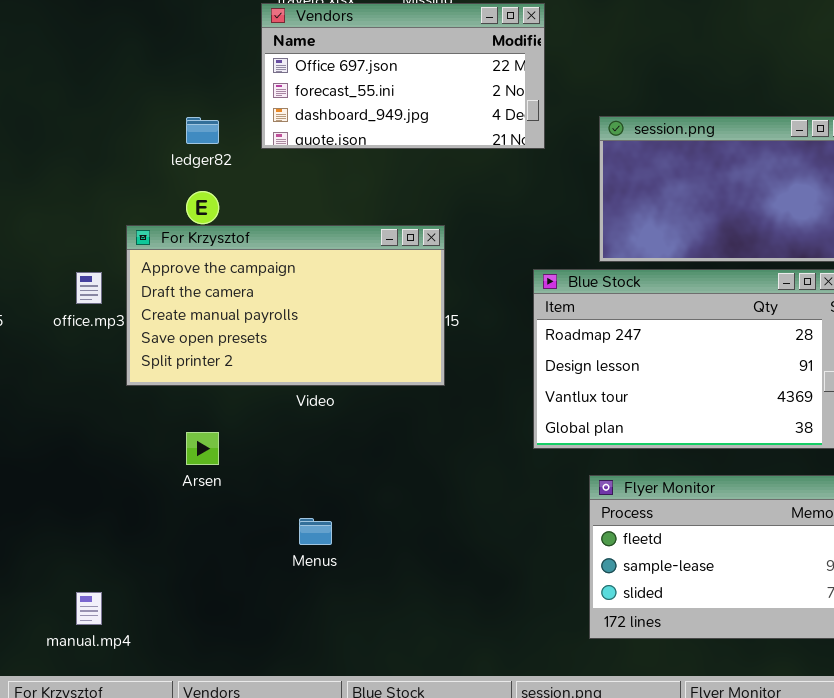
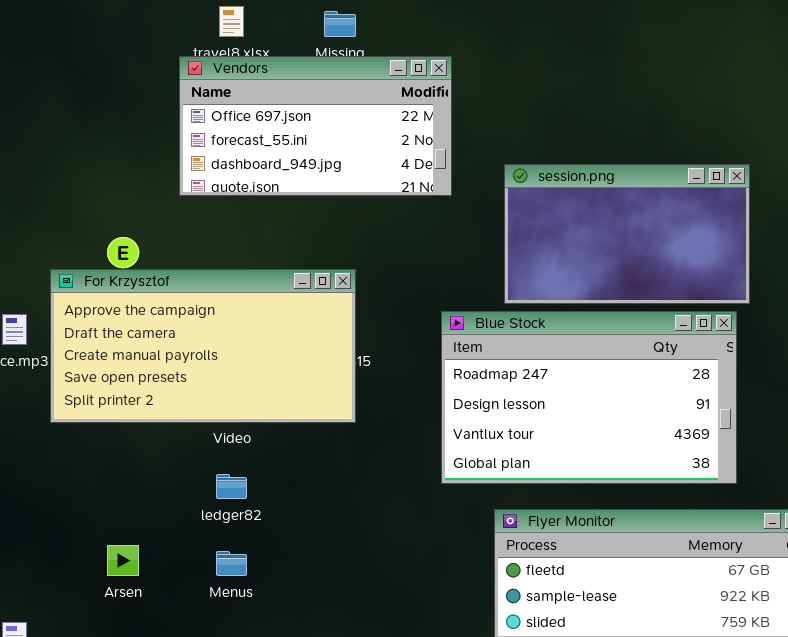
ledger82: [186,117,219,144] -> [216,474,247,499], moved
Arsen: [186,432,219,465] -> [107,545,139,576], moved

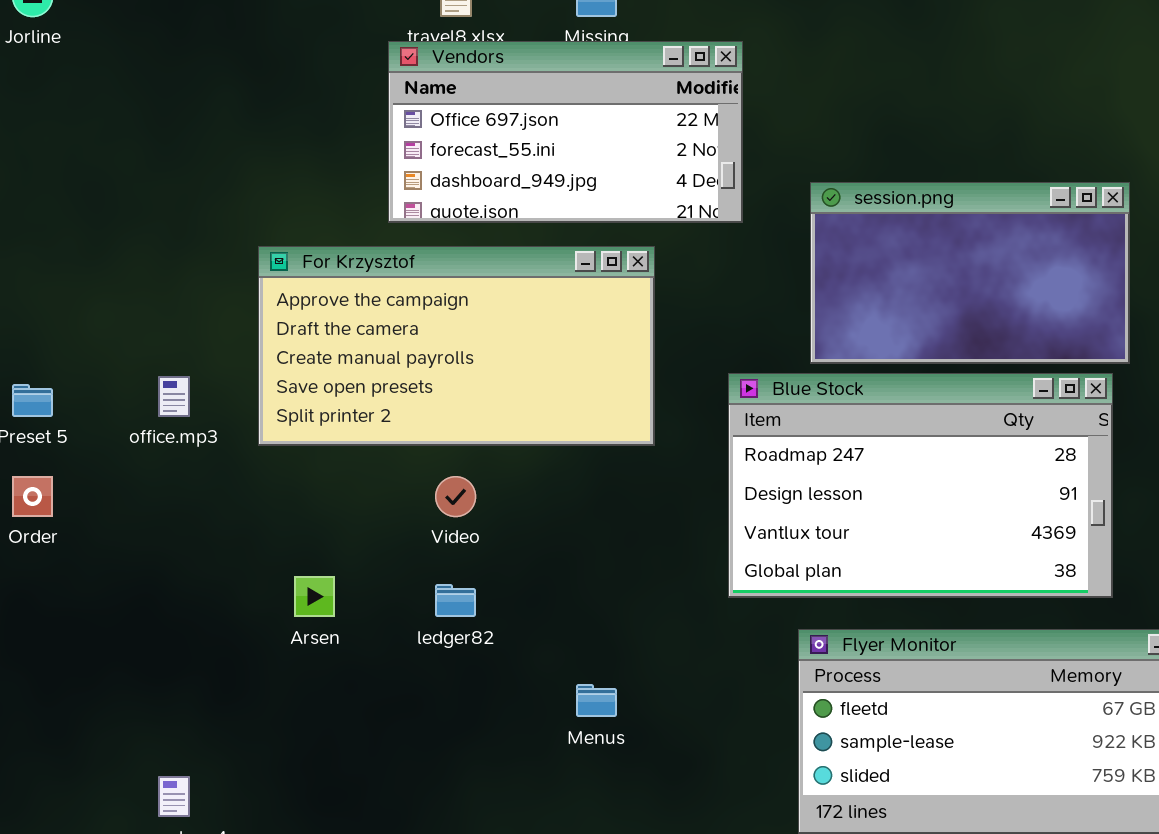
For Krzysztof: [50,269,356,423] -> [258,246,655,446], moved
Arsen: [107,545,139,576] -> [294,576,335,617], moved
Menus: [216,551,247,576] -> [576,684,617,717], moved

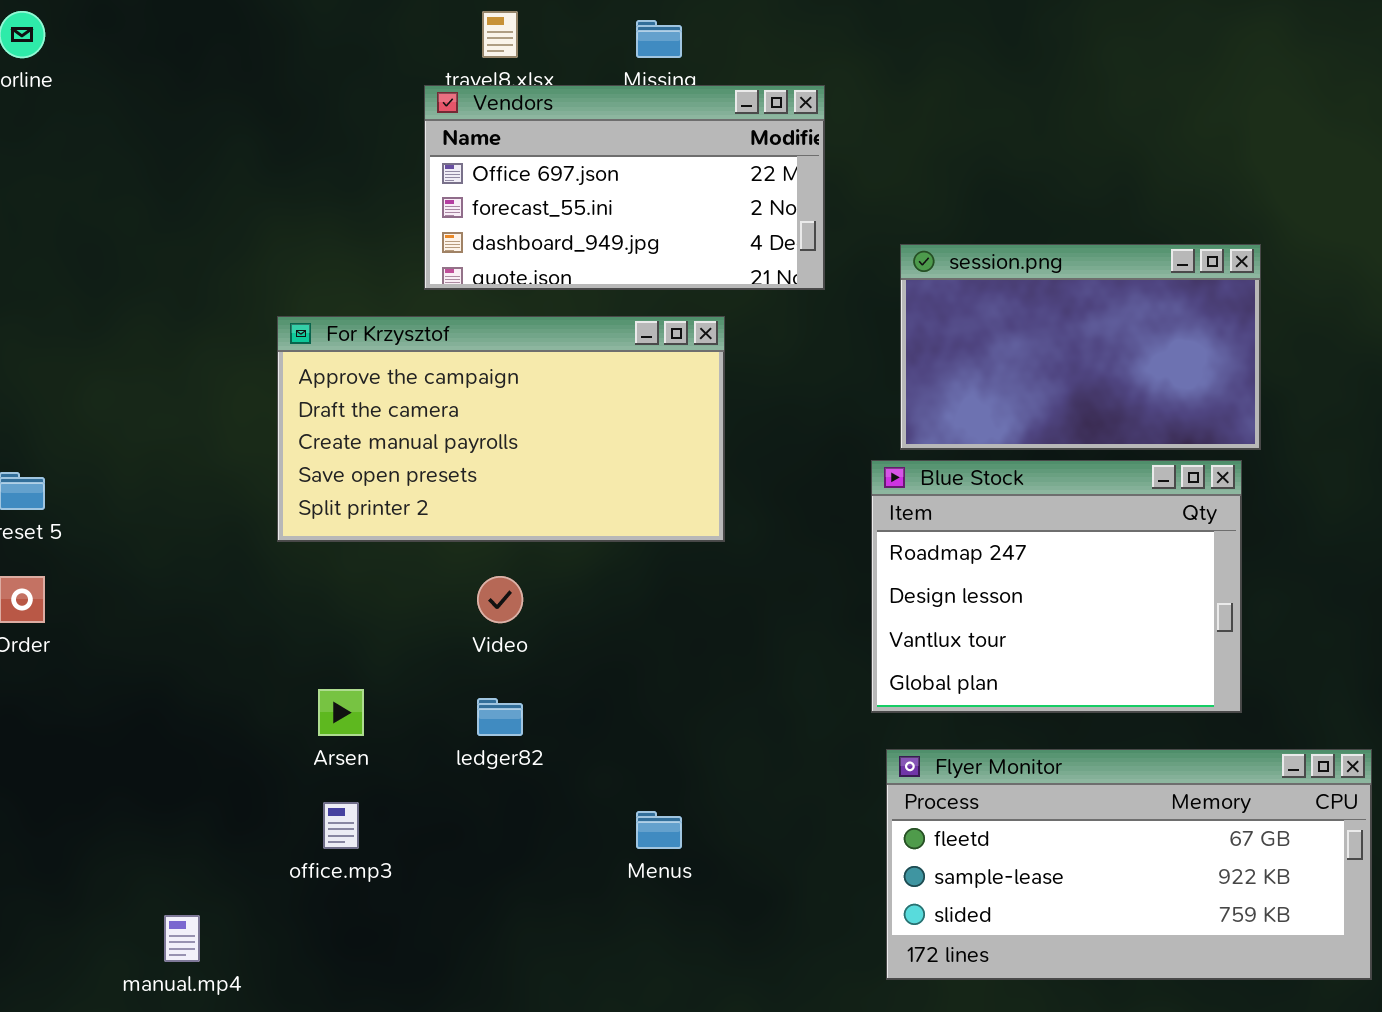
Blue Stock: [728,373,1113,598] -> [871,460,1242,713], resized
office.mp3: [158,376,190,417] -> [323,802,359,849], moved

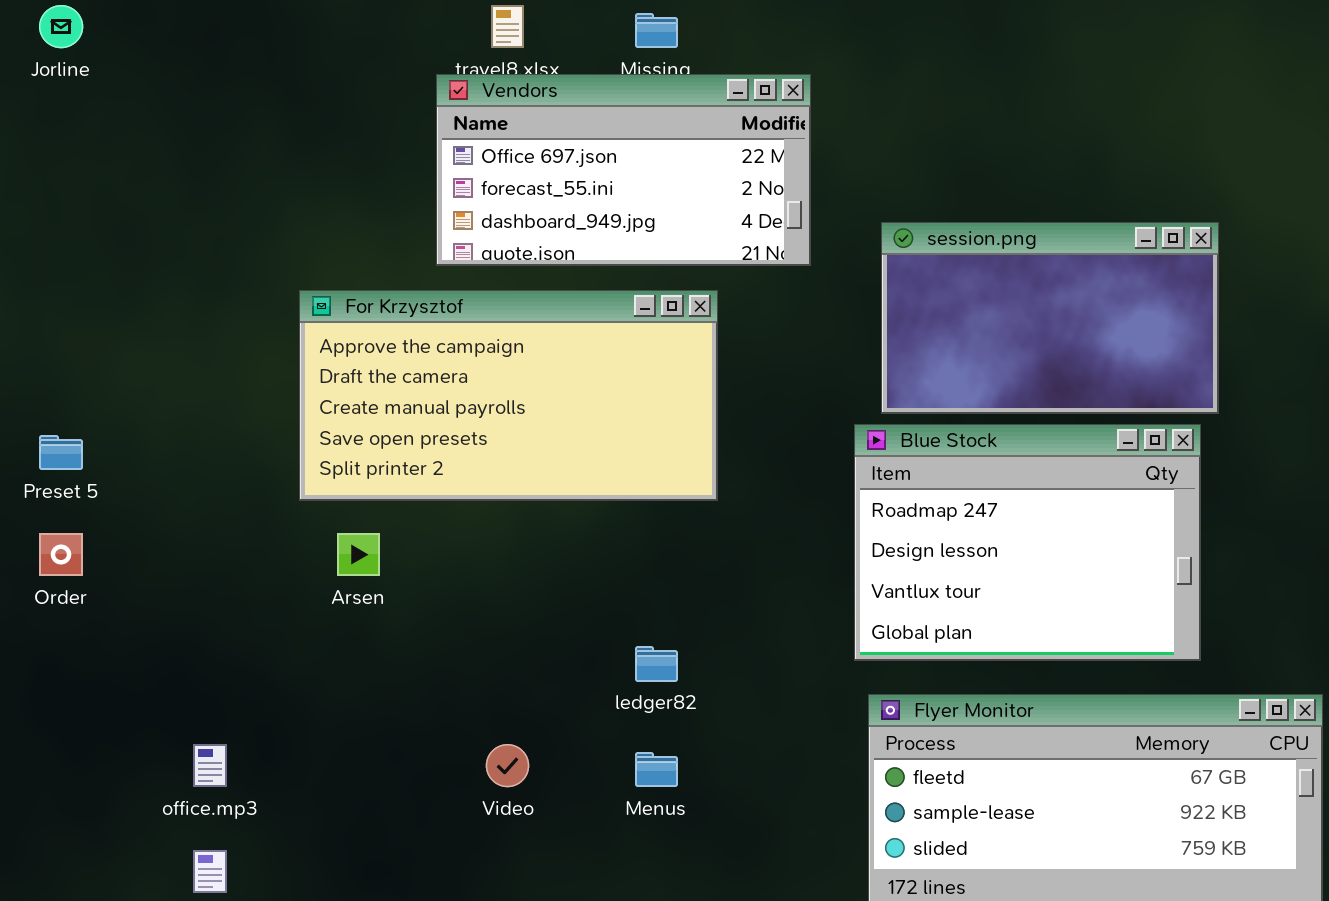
Video: [477,576,523,623] -> [486,744,529,787], moved
Arsen: [318,689,364,736] -> [337,533,380,576], moved
ledger82: [477,698,523,736] -> [635,646,678,682], moved
office.mp3: [323,802,359,849] -> [193,744,227,787], moved

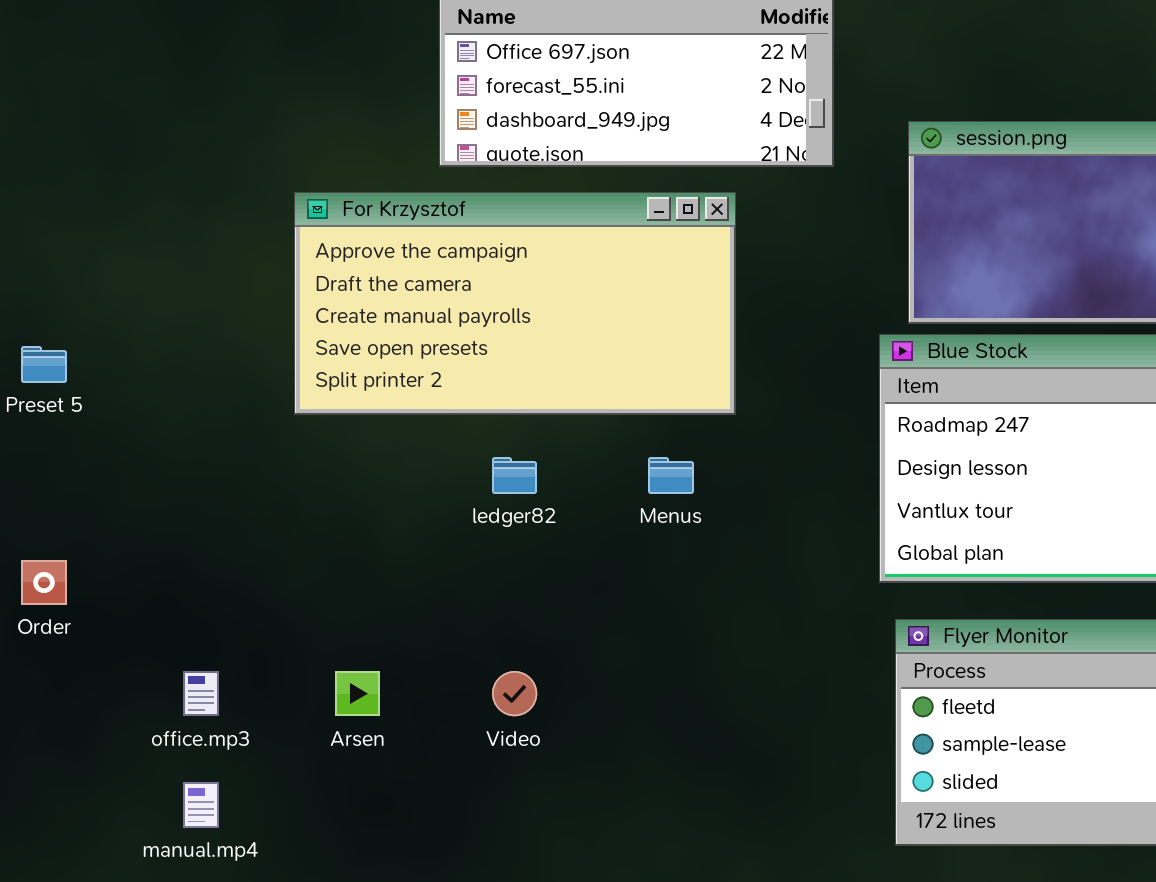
Order: [39,533,83,576] -> [21,560,67,605], moved
Arsen: [337,533,380,576] -> [335,671,380,716], moved
ledger82: [635,646,678,682] -> [492,457,537,494], moved
Menus: [635,752,678,787] -> [648,457,694,494], moved

